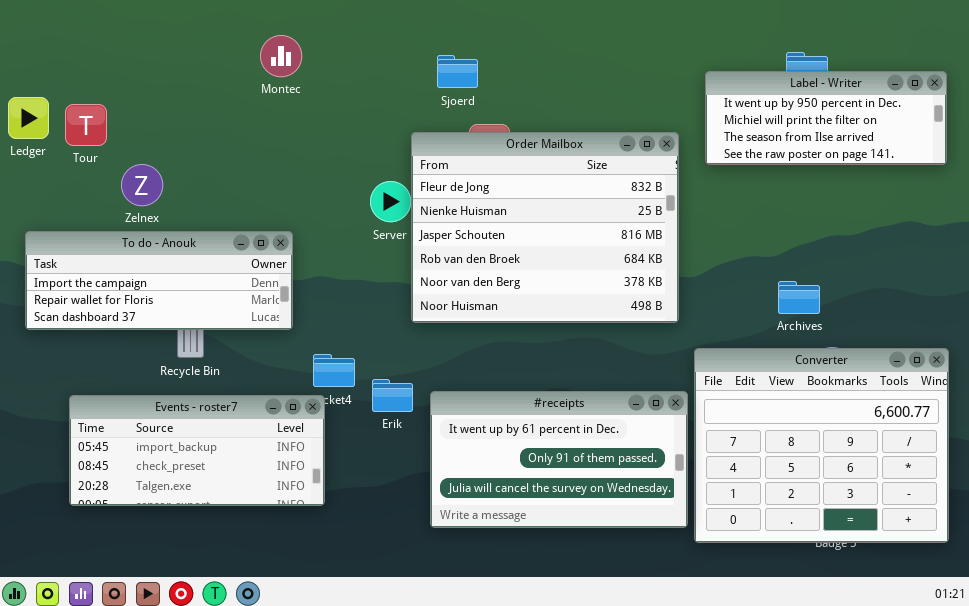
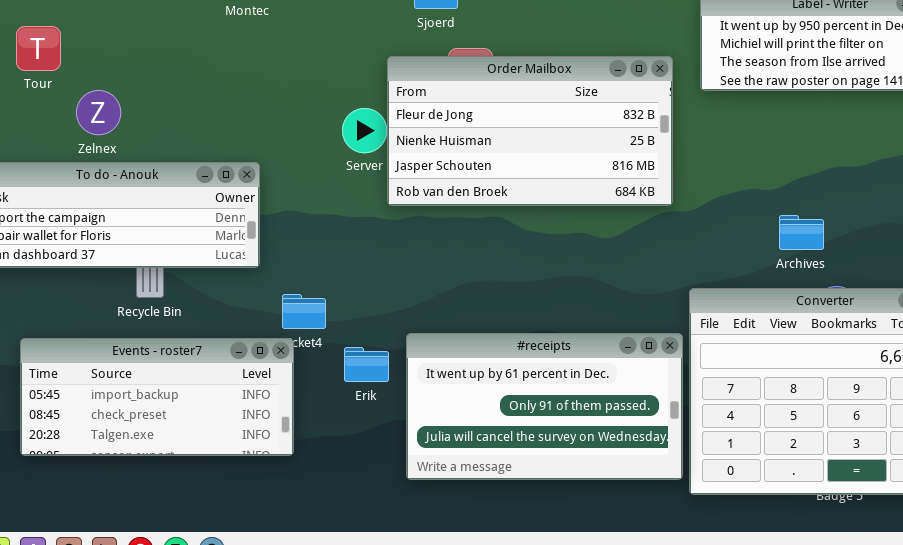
Order Mailbox: [411,132,679,323] -> [387,56,673,206], resized
Erik: [372,379,413,412] -> [344,347,389,382], moved

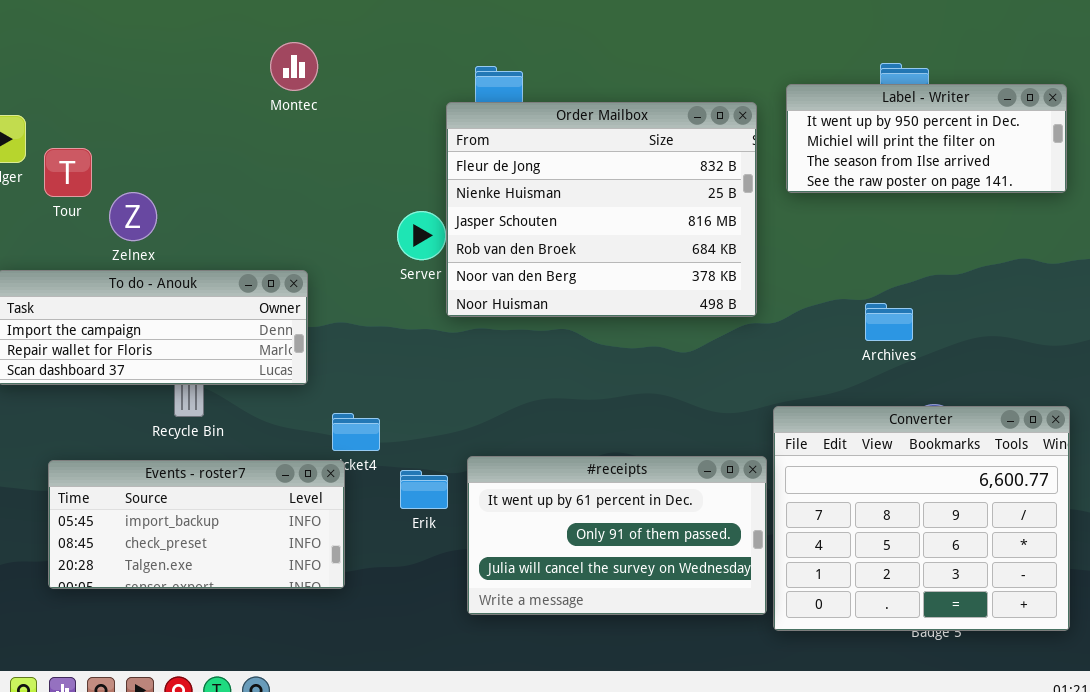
Tour: [16,26,61,71] -> [44,148,92,197], moved
Order Mailbox: [387,56,673,206] -> [446,102,757,317], resized
Archives: [779,215,824,250] -> [865,303,913,341], moved

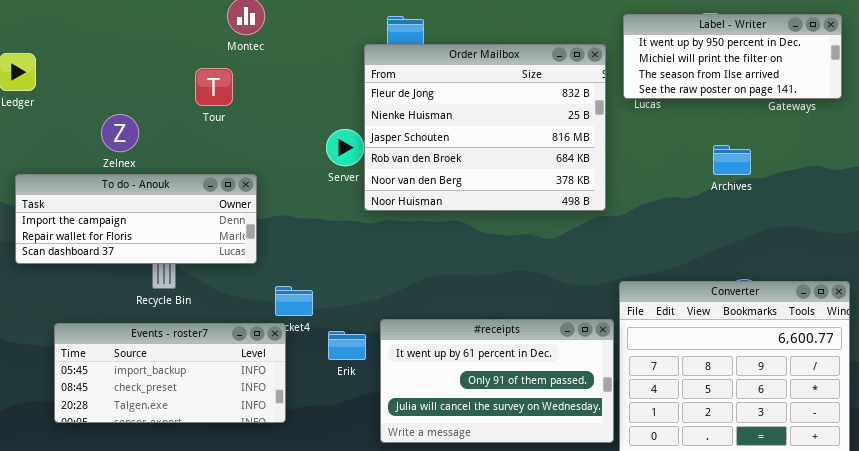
Label - Writer: [786,84,1067,193] -> [623,14,842,99], moved
Tour: [44,148,92,197] -> [195,68,233,106], moved
Archives: [865,303,913,341] -> [713,145,751,175], moved

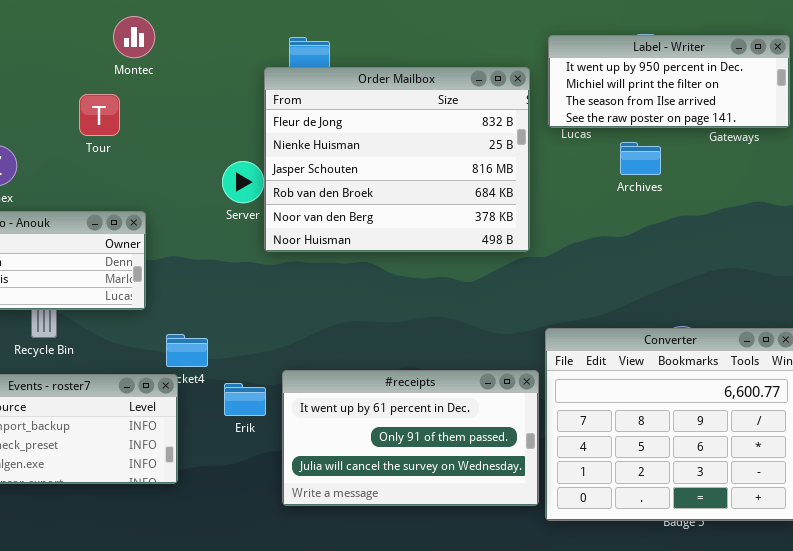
Archives: [713,145,751,175] -> [620,142,661,175], moved

